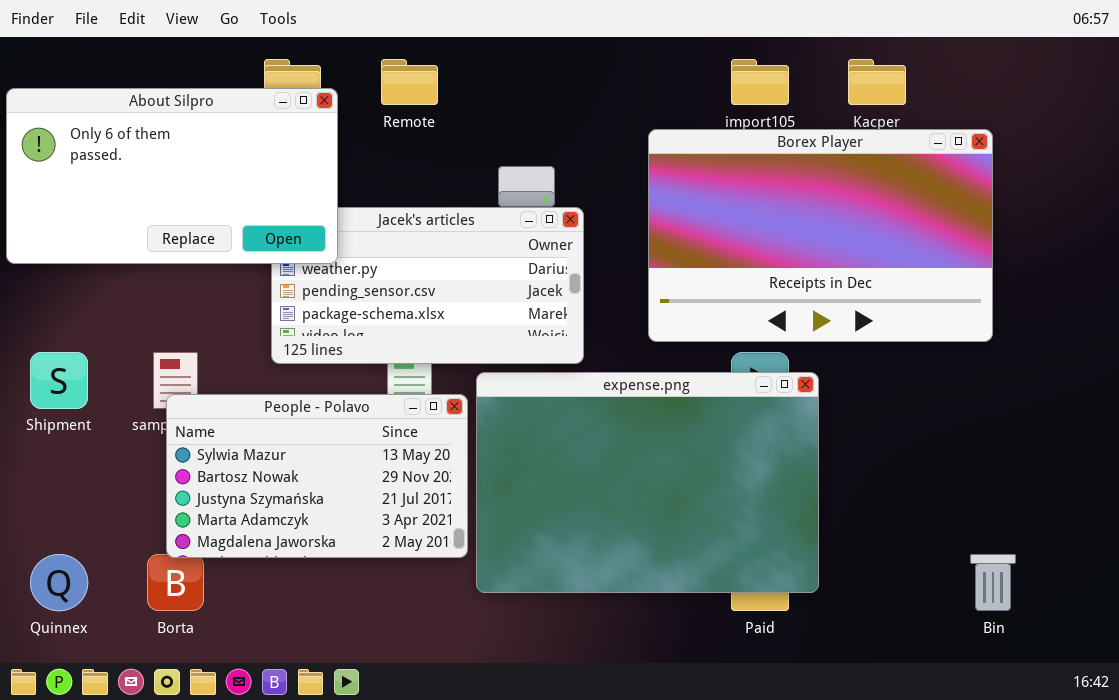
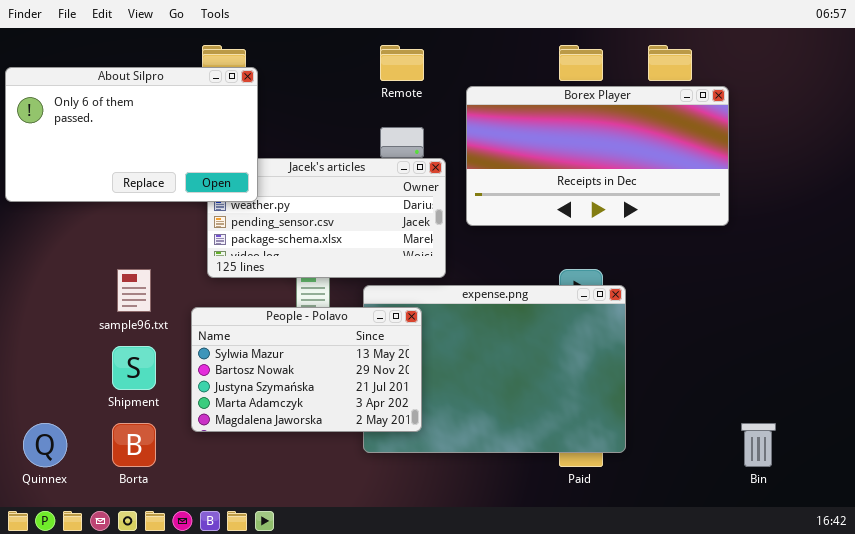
Remote: [381,59,438,105] -> [380,45,424,81], moved
Borex Player: [648,129,993,342] -> [466,86,729,226], moved, resized
Shipment: [30,352,88,409] -> [112,346,156,390], moved
People - Polavo: [166,394,468,558] -> [191,307,422,432], moved

